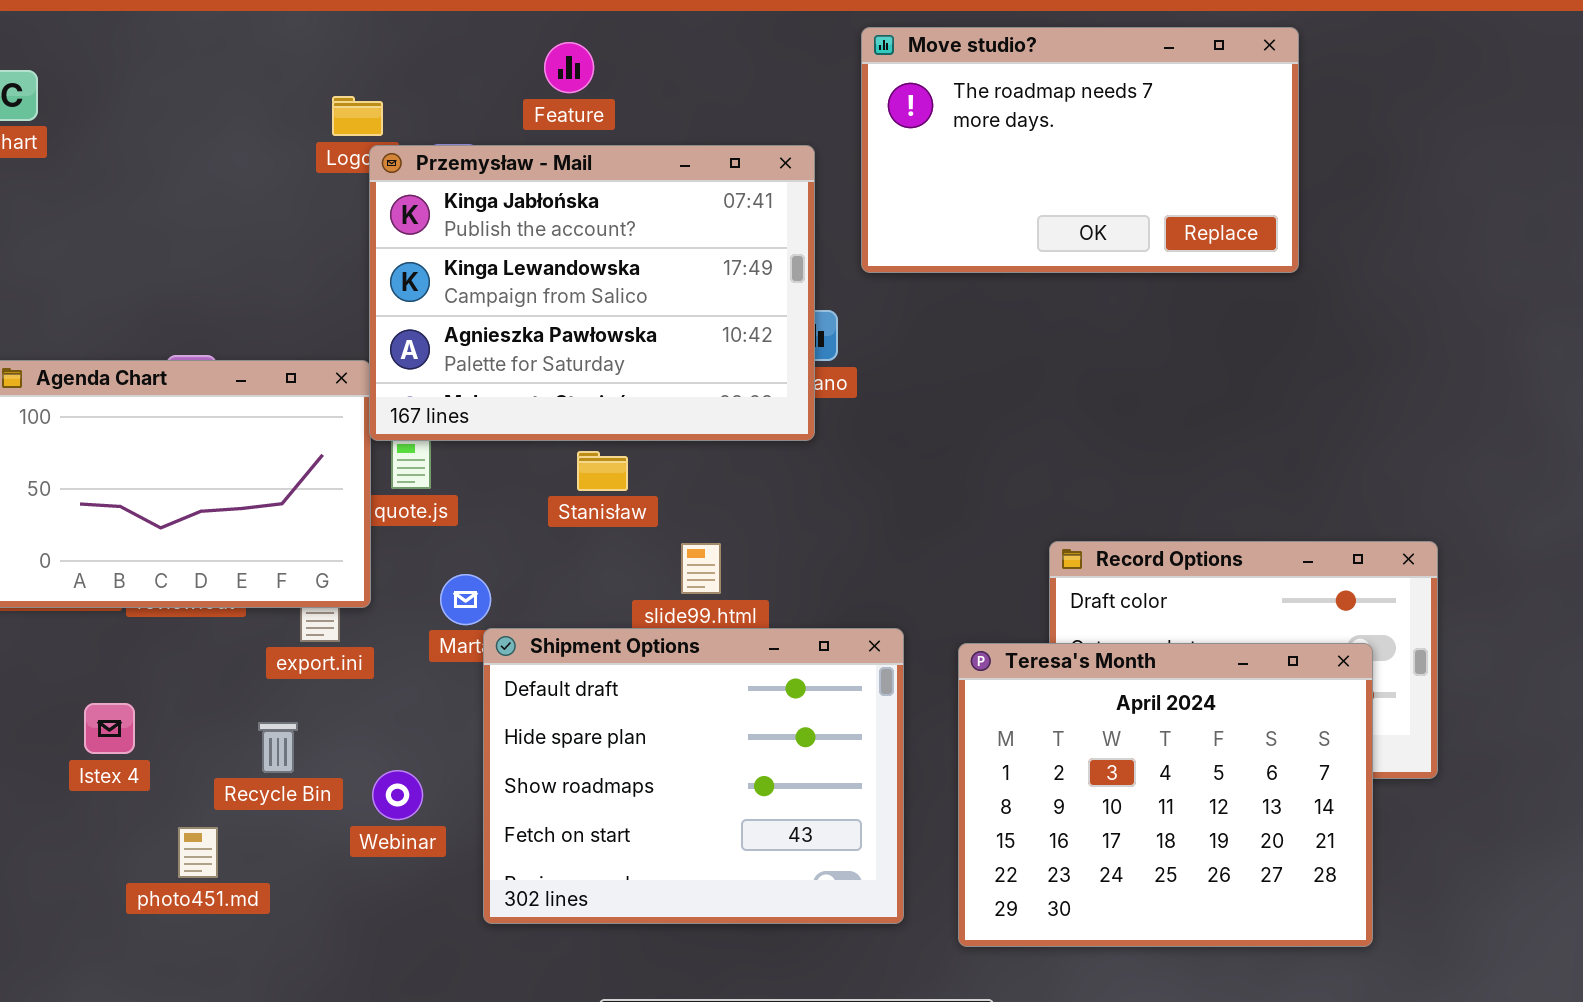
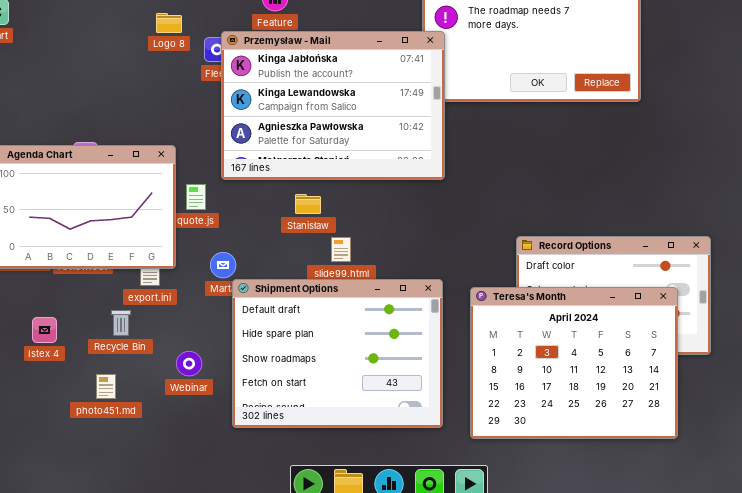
Przemysław - Mail: [369,145,815,441] -> [221,31,445,180], moved
Stanisław: [577,451,628,491] -> [295,194,321,214], moved
Recycle Bin: [258,722,298,773] -> [111,310,131,336], moved
photo451.md: [178,827,218,878] -> [96,374,116,399], moved

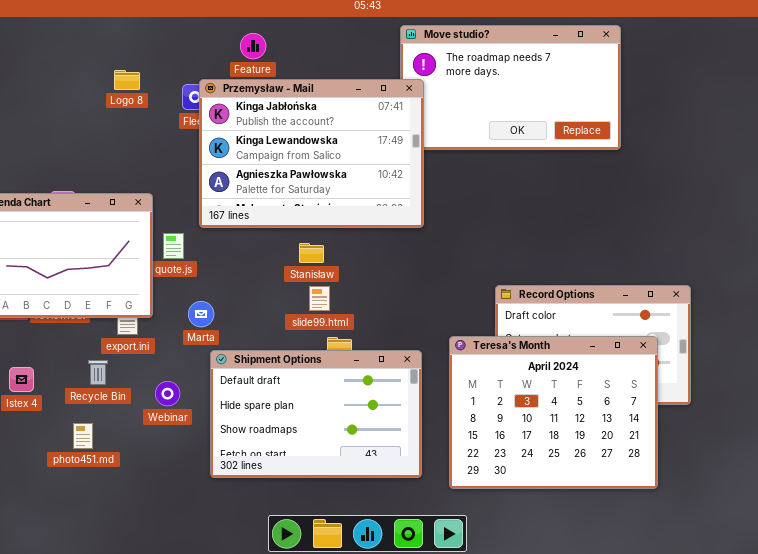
Logo 8: [156,13,182,33] -> [114,70,140,90], moved
Stanisław: [295,194,321,214] -> [299,243,324,263], moved
Shipment Options: [232,279,443,428] -> [210,350,422,478], resized
Webinar: [176,351,202,376] -> [155,381,180,406], moved

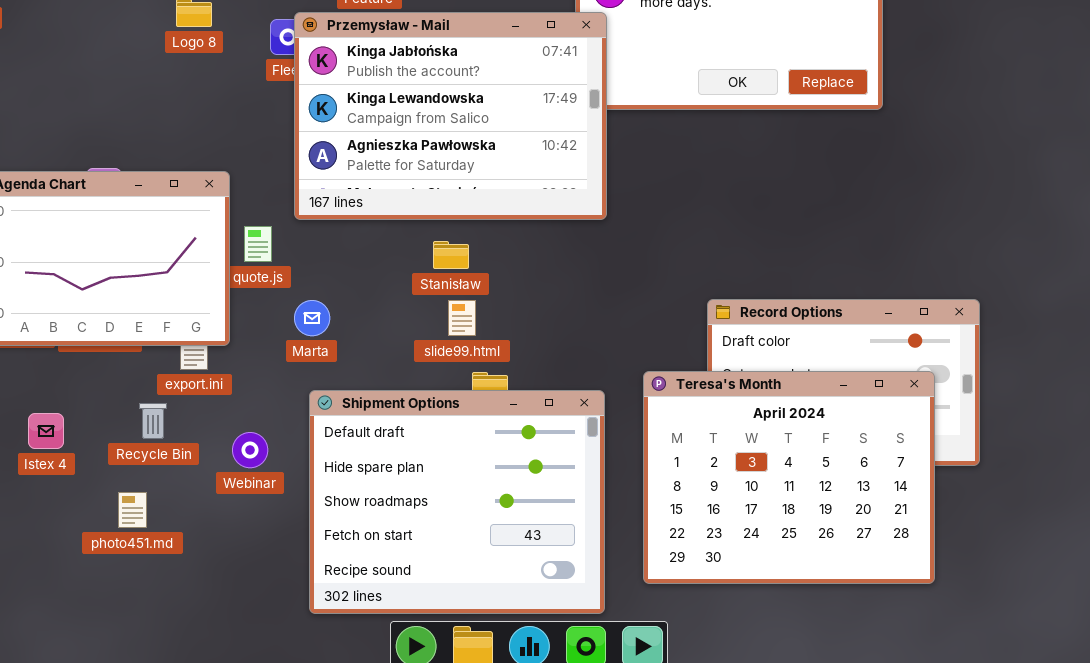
Marta: [188,301,214,327] -> [294,300,330,336], moved
Shipment Options: [210,350,422,478] -> [309,390,605,614], resized

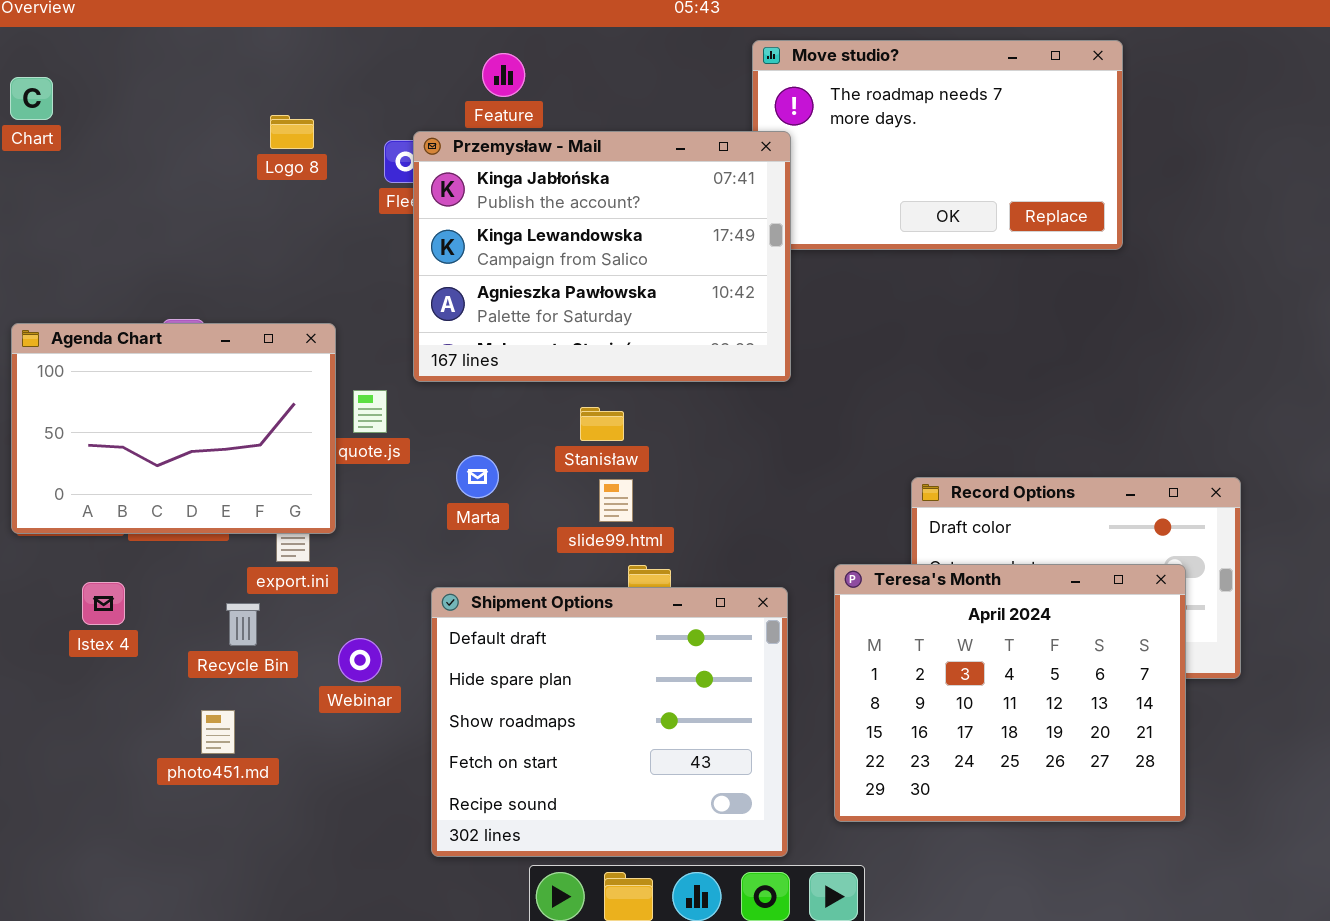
Marta: [294,300,330,336] -> [456,455,499,498], moved
Istex 4: [28,413,64,449] -> [82,582,125,625], moved

